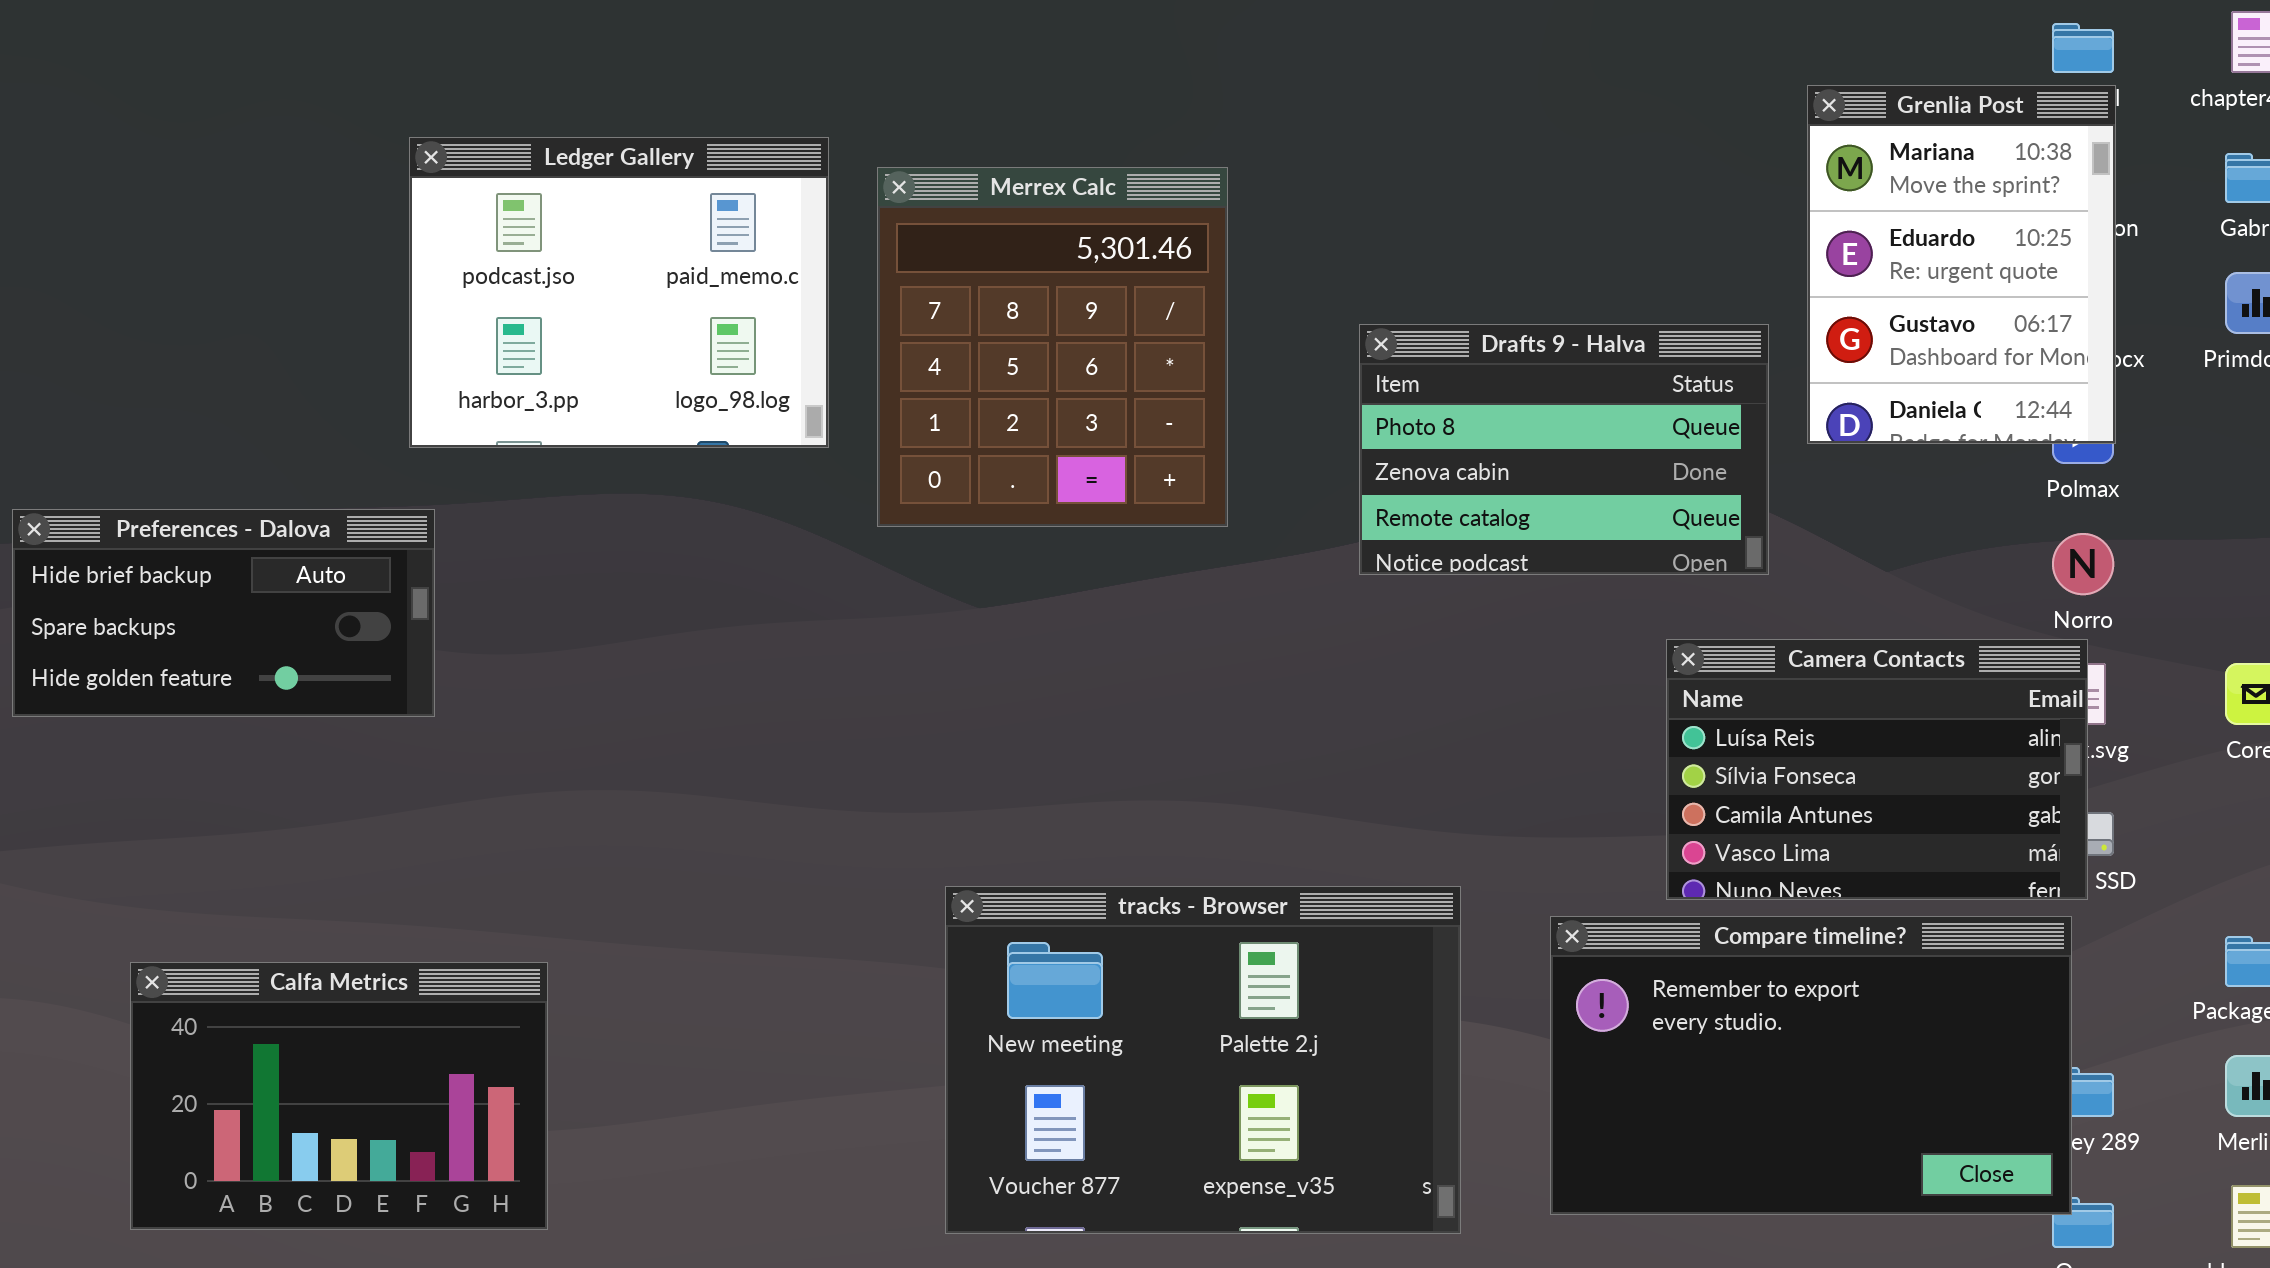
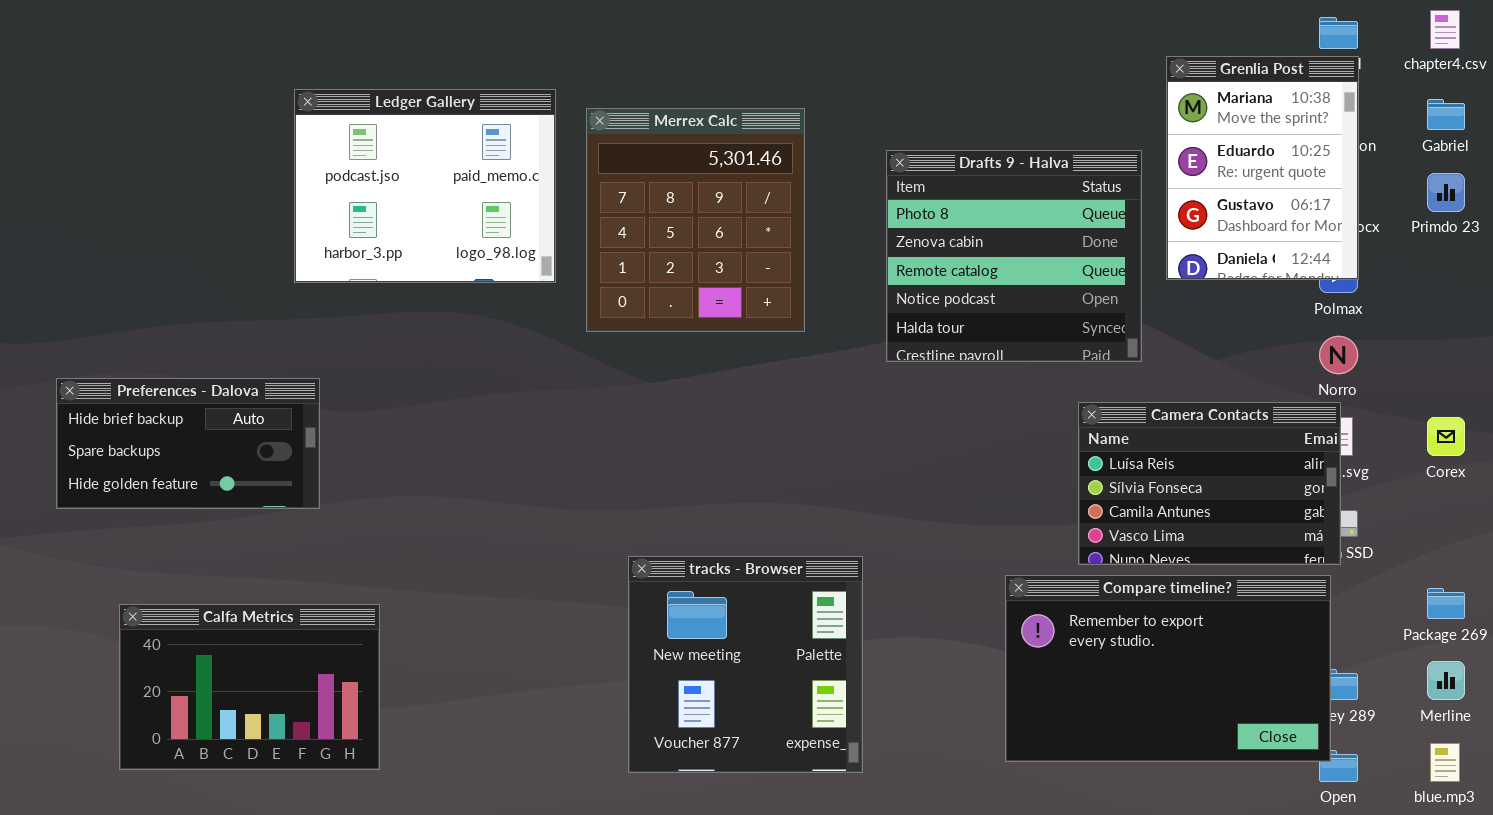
Drafts 9 - Halva: [1359,324,1769,575] -> [886,150,1142,362], resized
Preferences - Dalova: [12,509,435,717] -> [56,378,320,509], moved
tracks - Browser: [945,886,1461,1234] -> [628,556,863,773], resized

